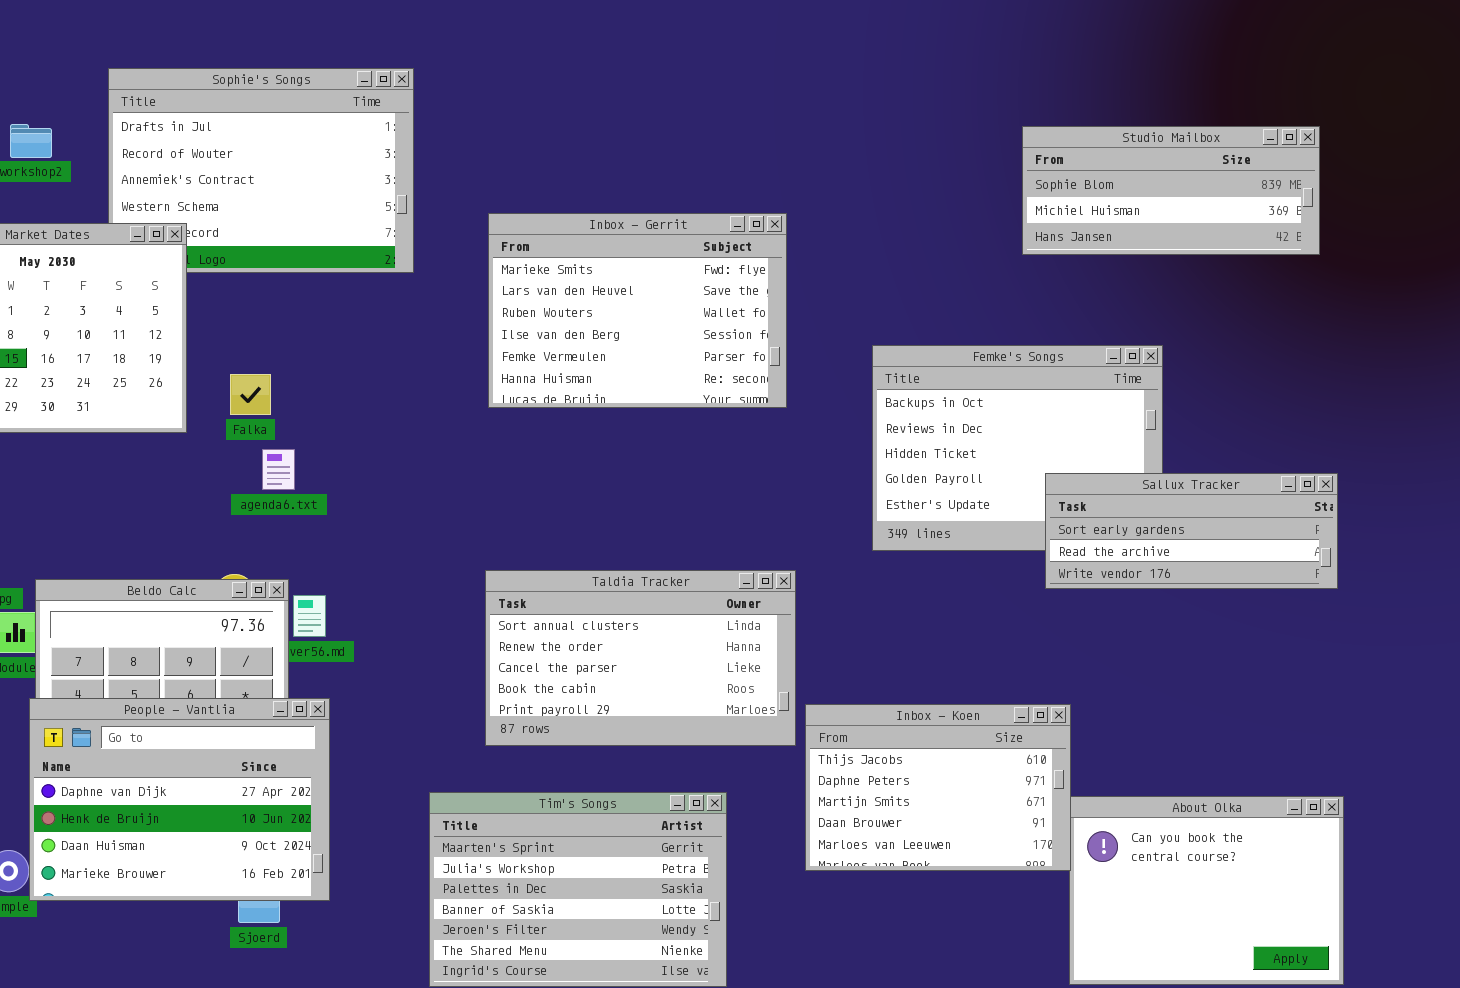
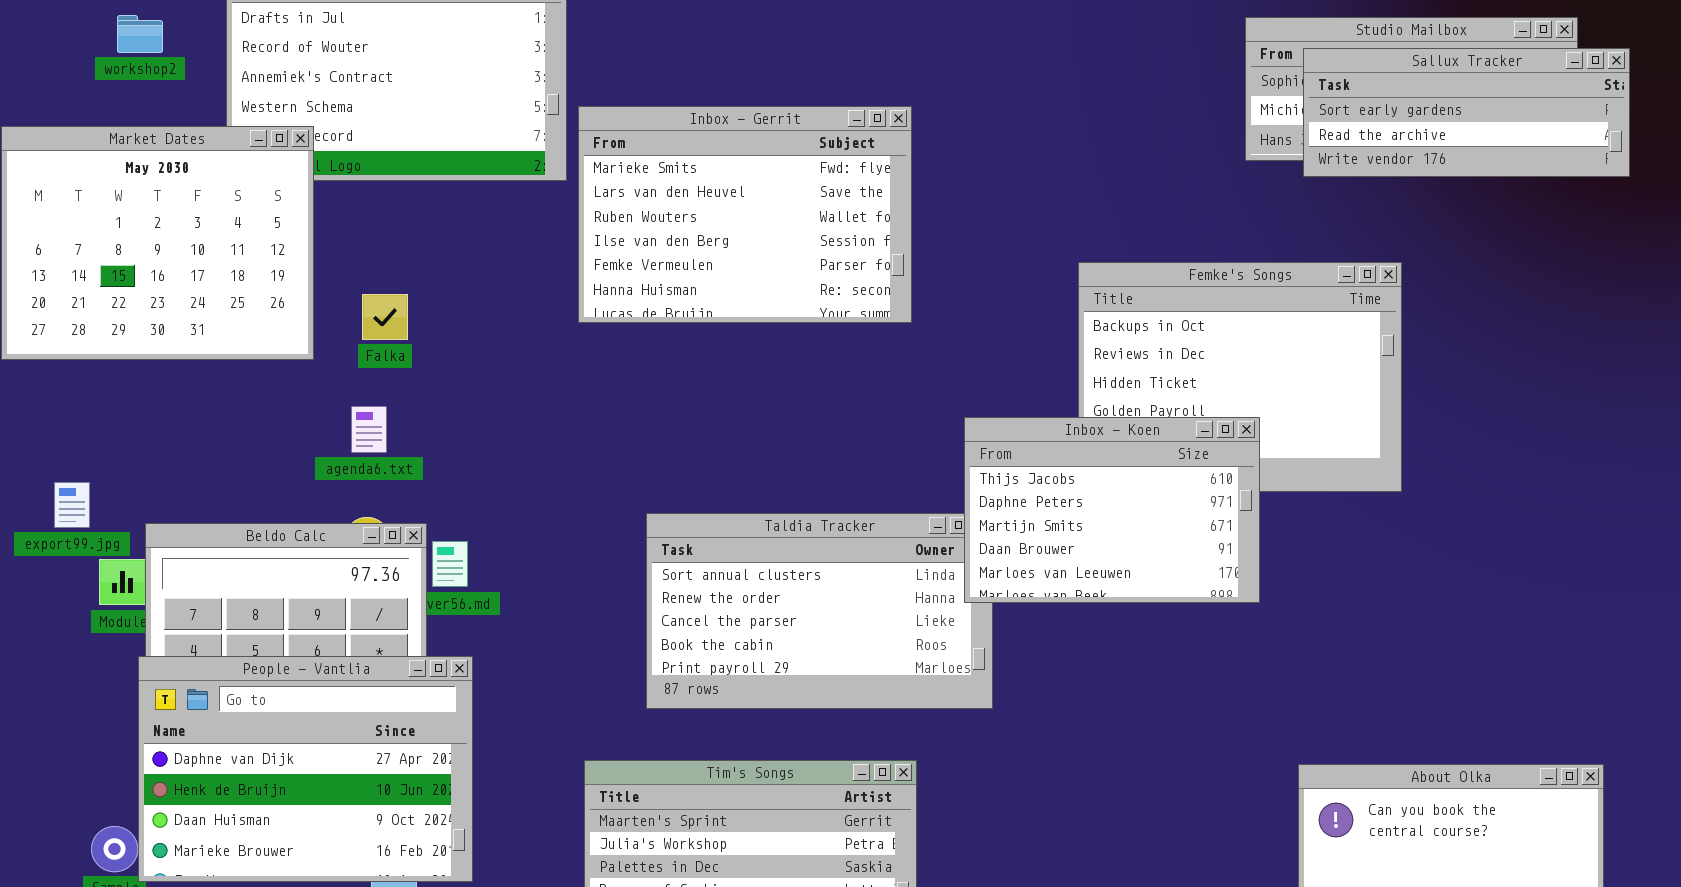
Inbox - Gerrit: [488,213,787,408] -> [578,106,912,323], moved
agenda6.txt: [262,449,295,490] -> [351,406,387,453], moved
Sallux Tracker: [1045,473,1338,589] -> [1303,48,1630,177], moved
Inbox - Koen: [805,704,1071,871] -> [964,417,1260,603], moved

